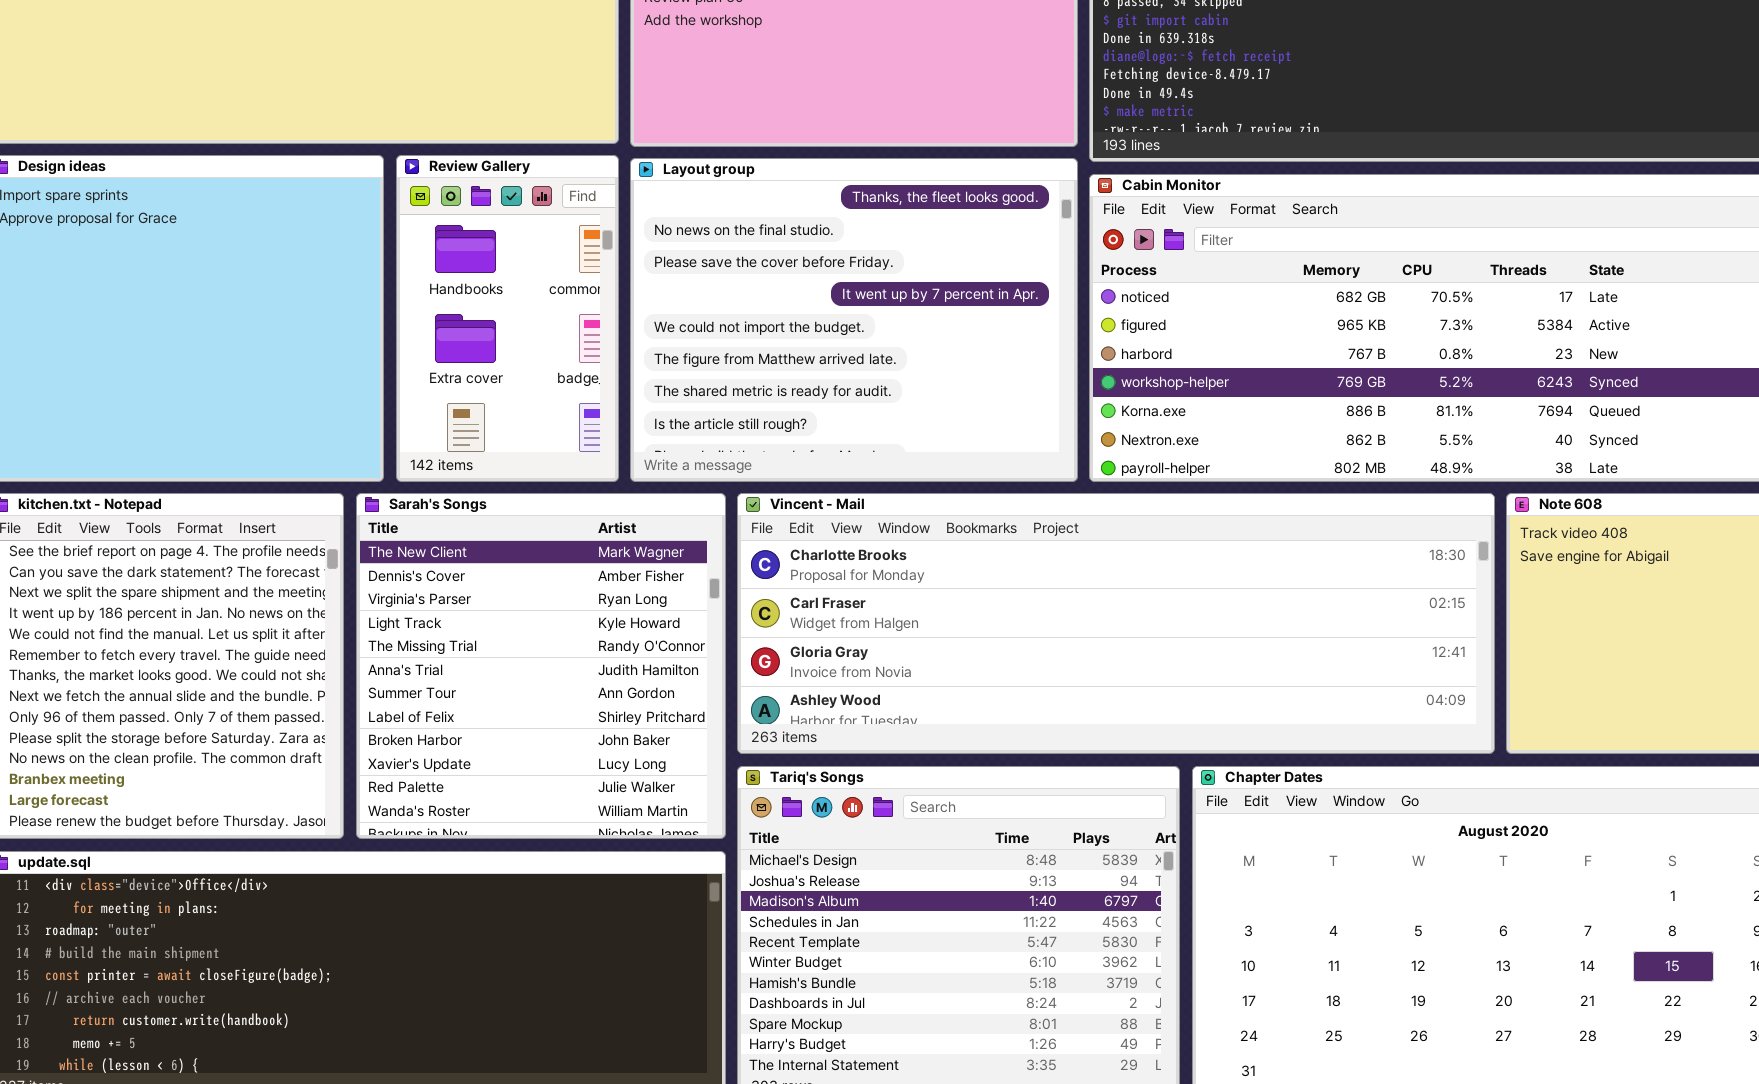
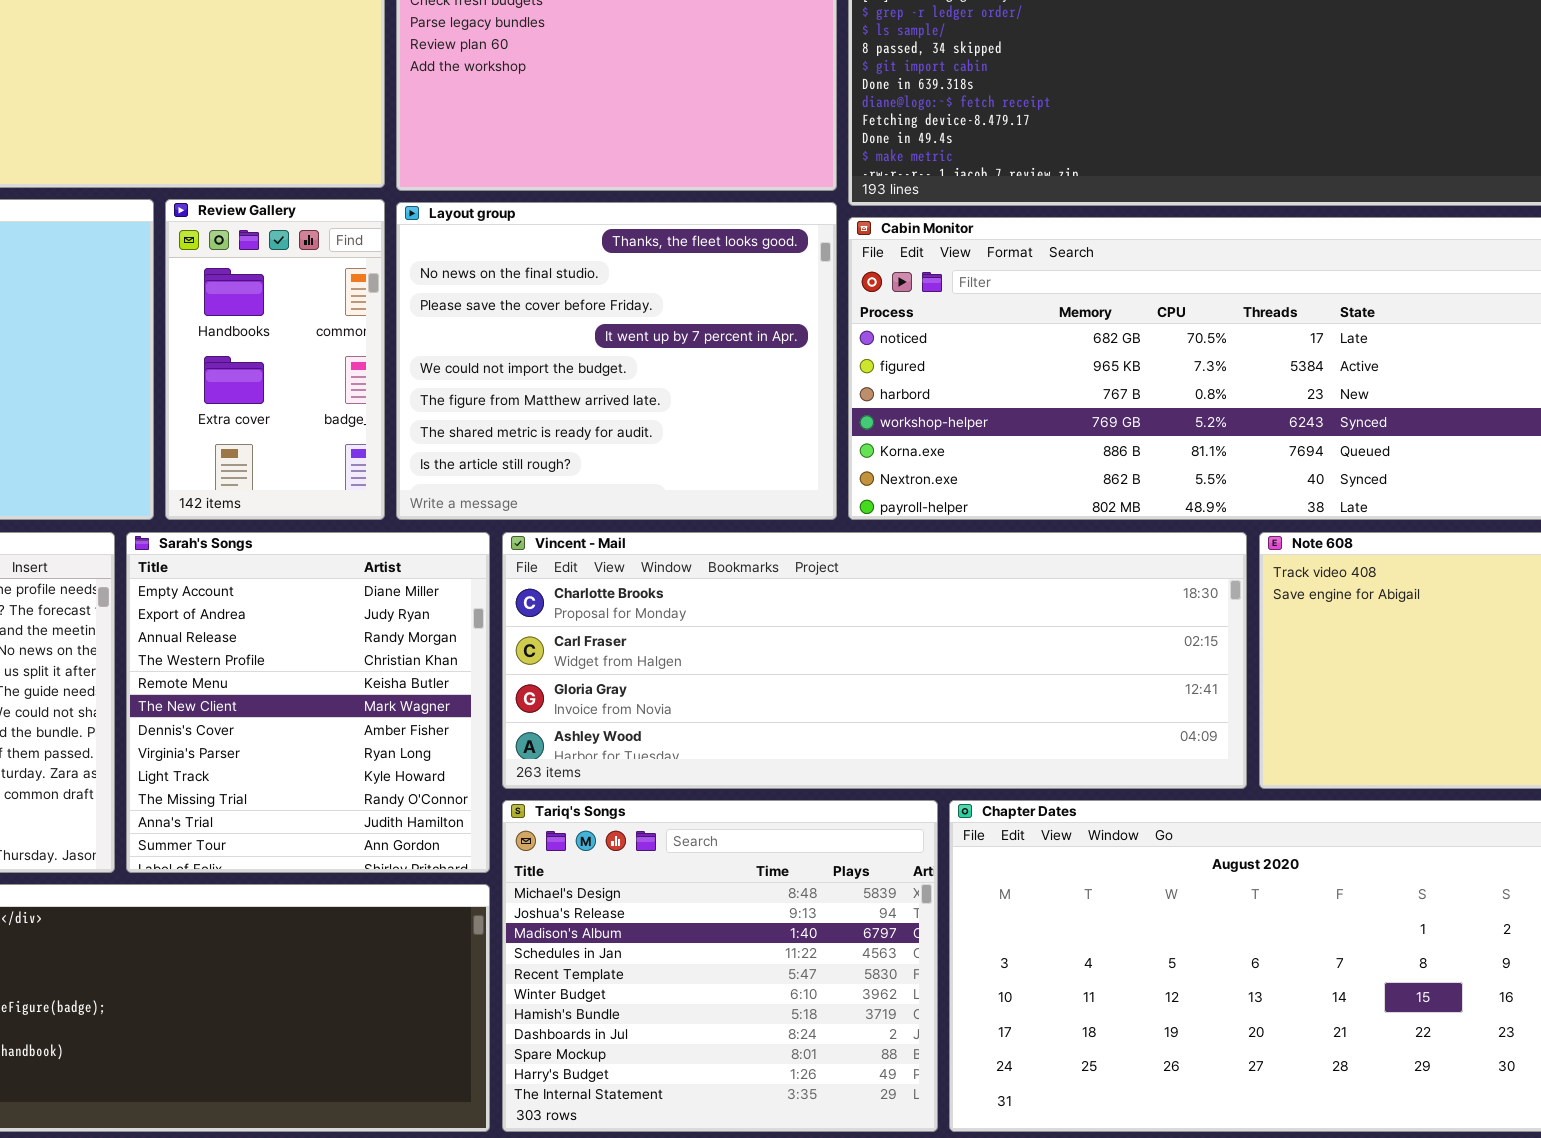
Sarah's Songs: [356,493,726,839] -> [126,532,490,873], scrolled up 5 rows

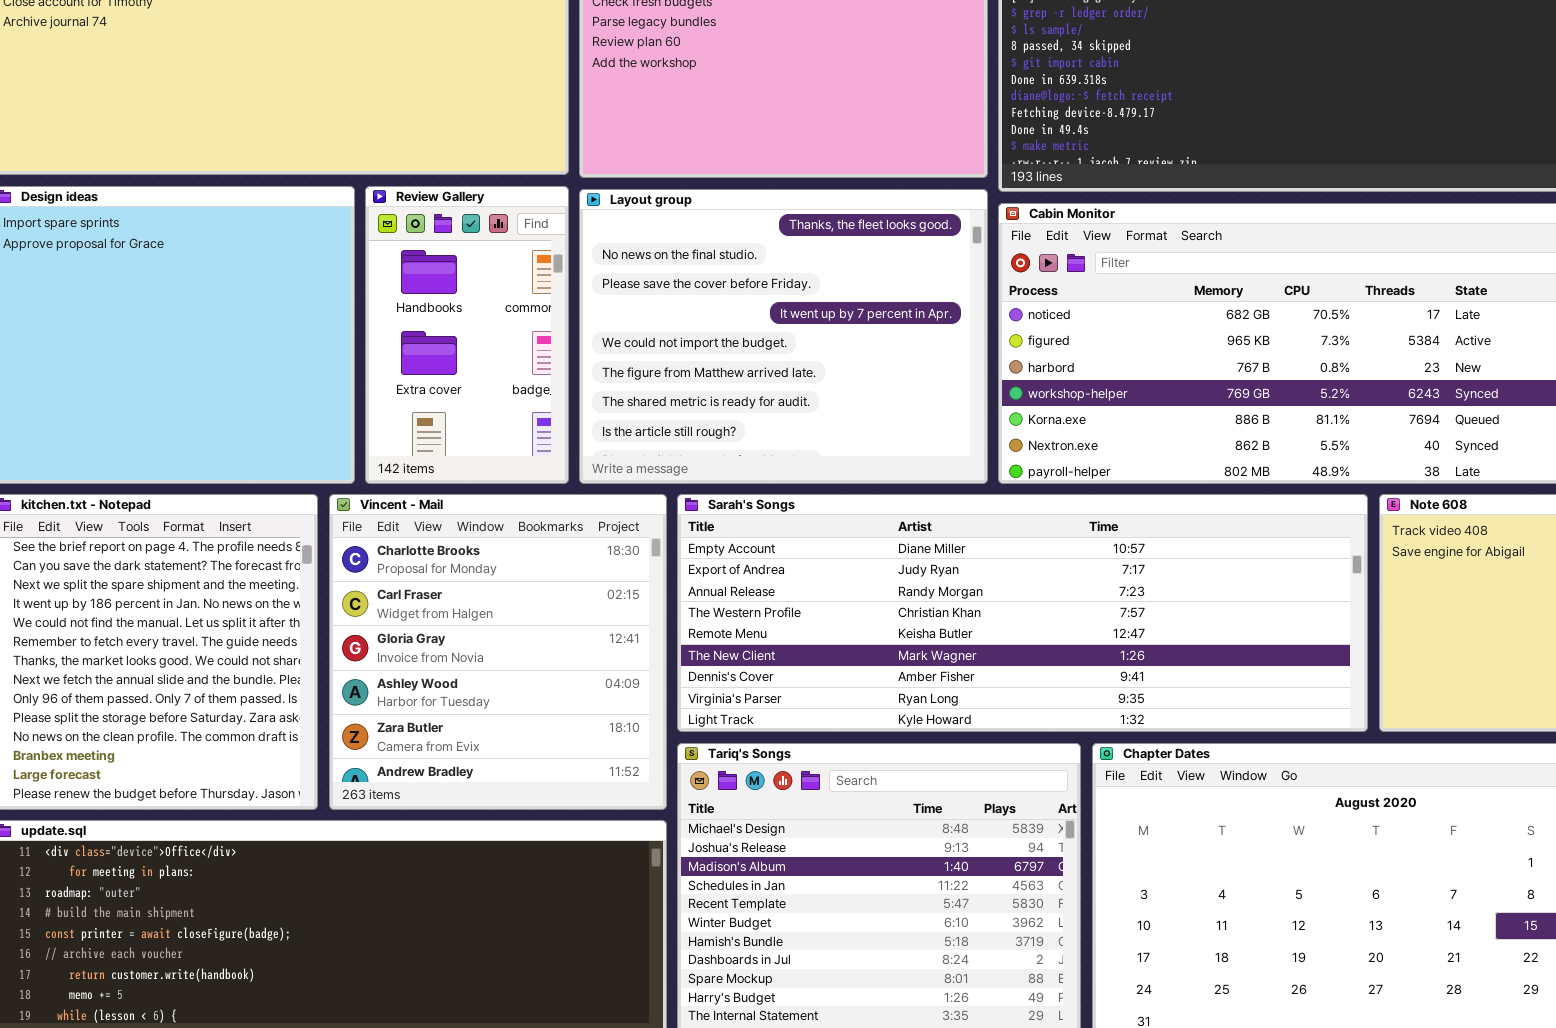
Sarah's Songs: [126,532,490,873] -> [677,494,1368,732], moved, resized
Vincent - Mail: [502,532,1247,789] -> [329,494,667,810], moved, resized

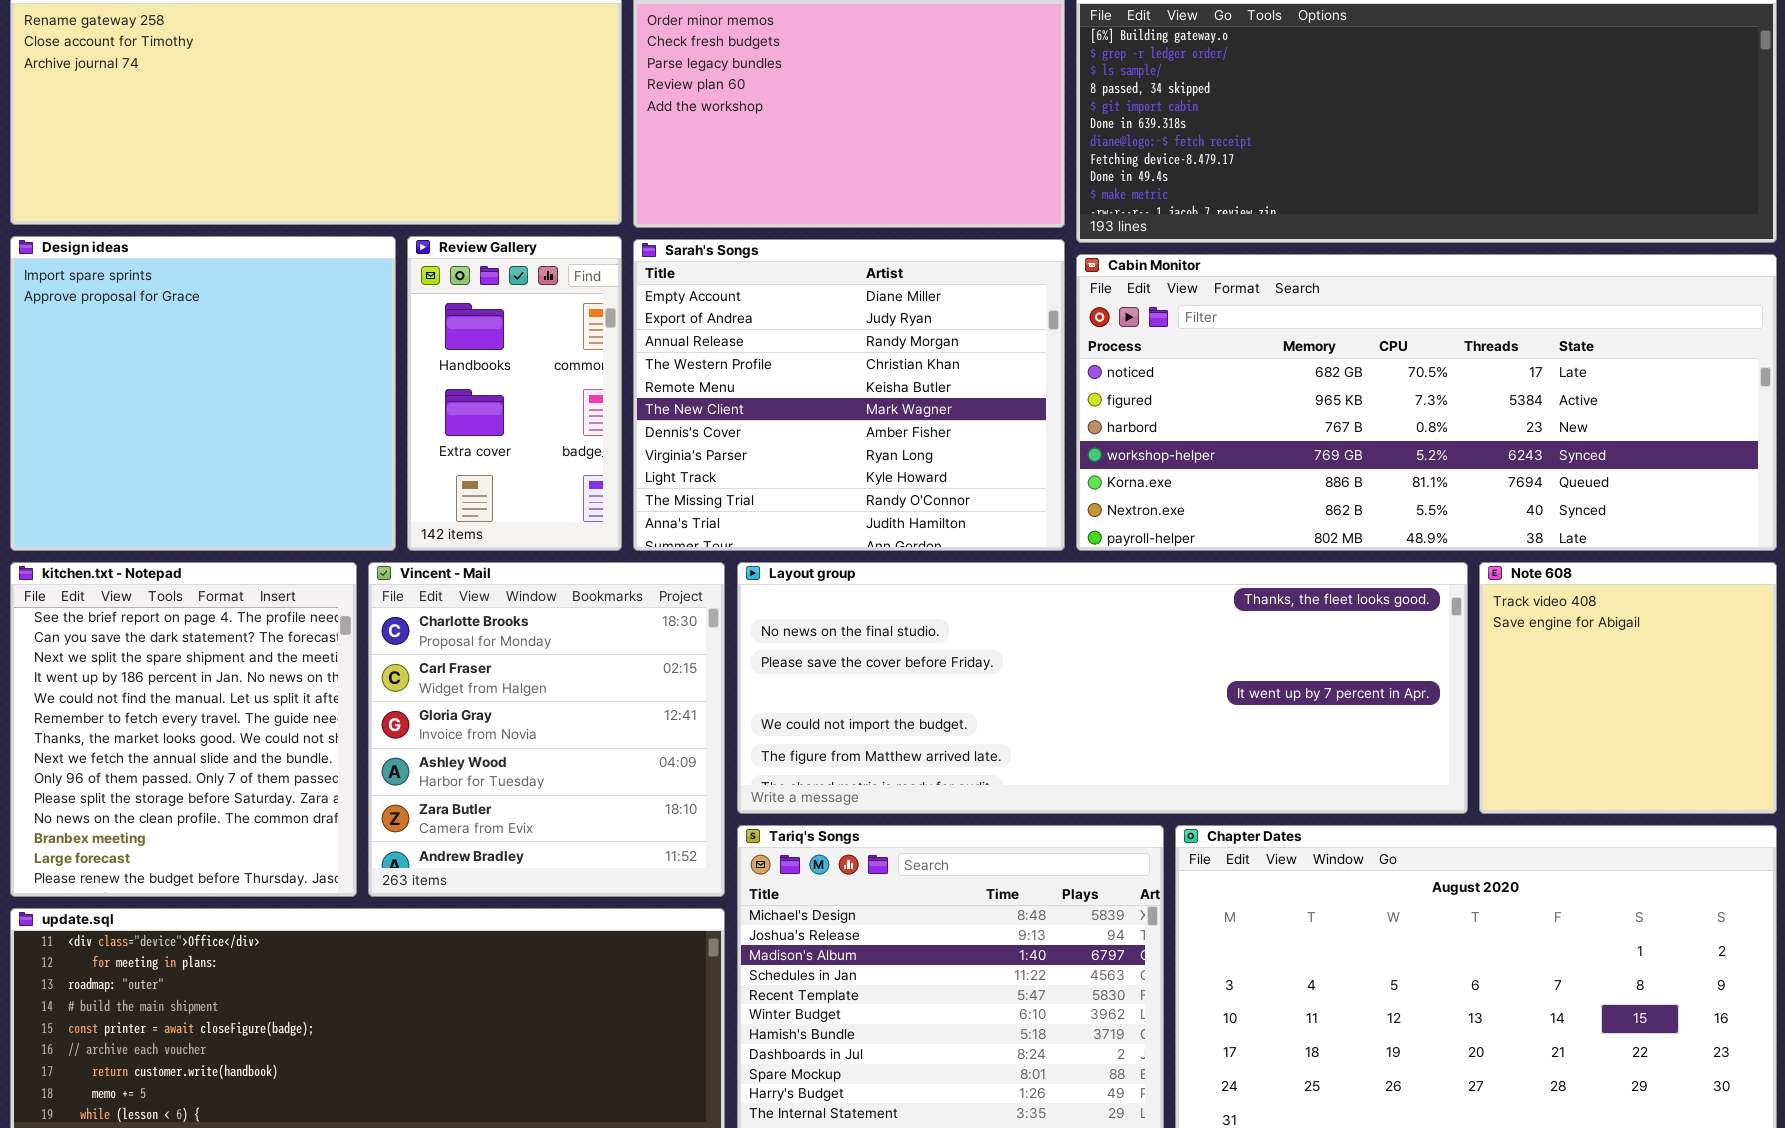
Layout group: [579,189,988,484] -> [737,562,1468,814], moved, resized
Sarah's Songs: [677,494,1368,732] -> [633,239,1065,551], moved, resized

